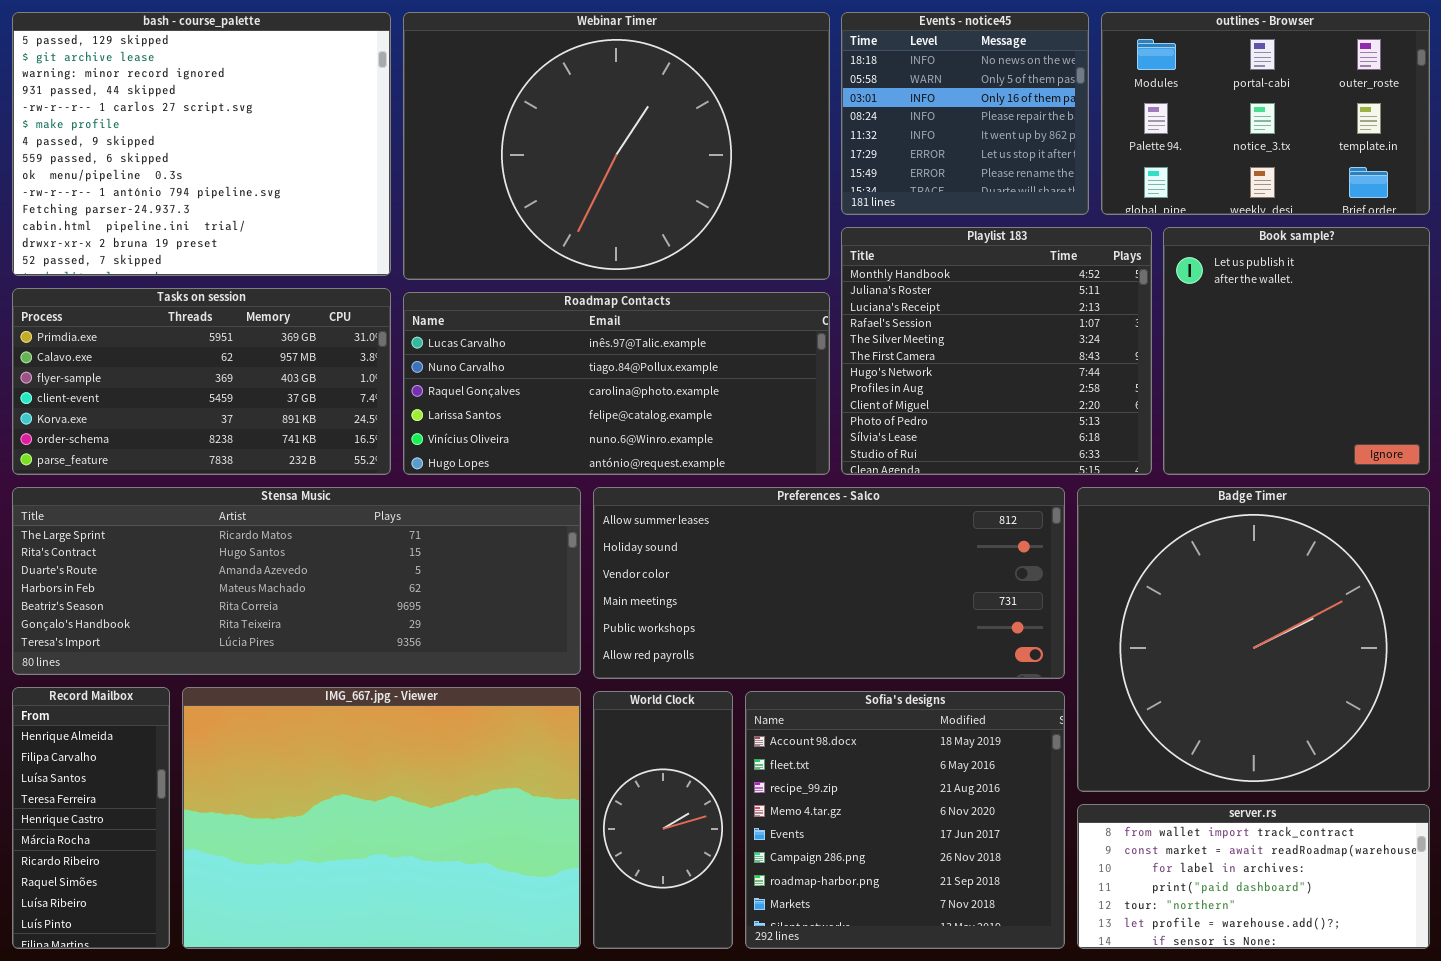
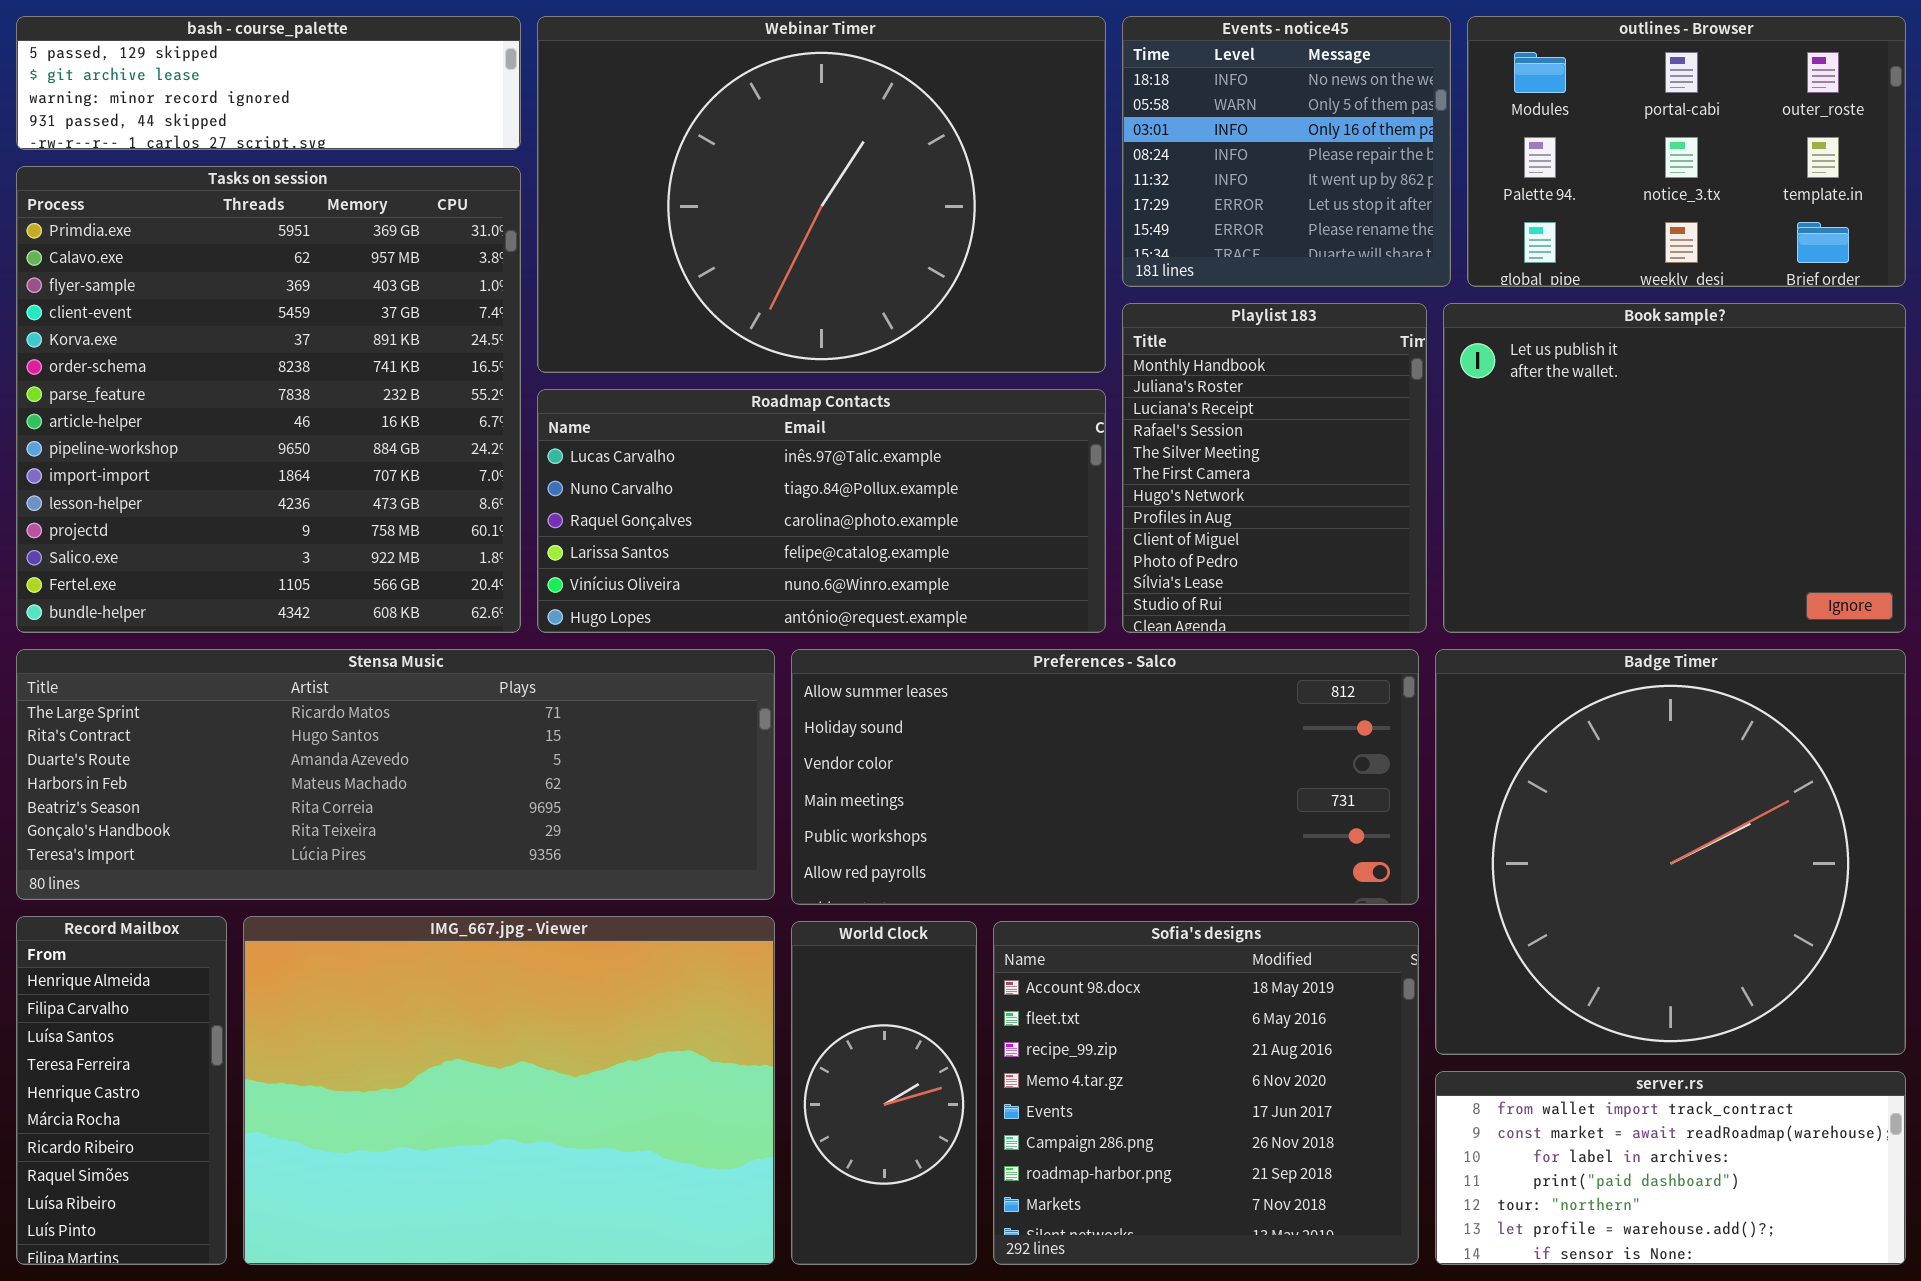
bash - course_palette: [12,12,391,276] -> [16,16,521,150], resized
Playlist 183: [841,227,1152,475] -> [1122,303,1427,633], resized
Book sample?: [1163,227,1430,475] -> [1443,303,1906,633], resized
Tasks on session: [12,288,391,475] -> [16,166,521,633], resized

